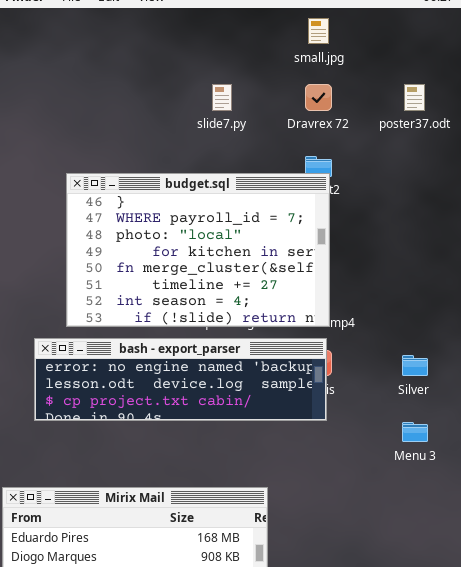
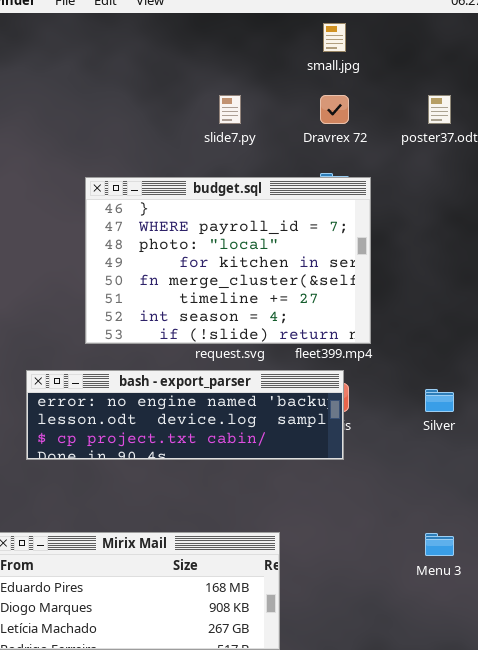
budget.sql: [66,173,330,327] -> [85,177,371,344], moved
Menu 3: [402,422,428,442] -> [425,533,454,556], moved

